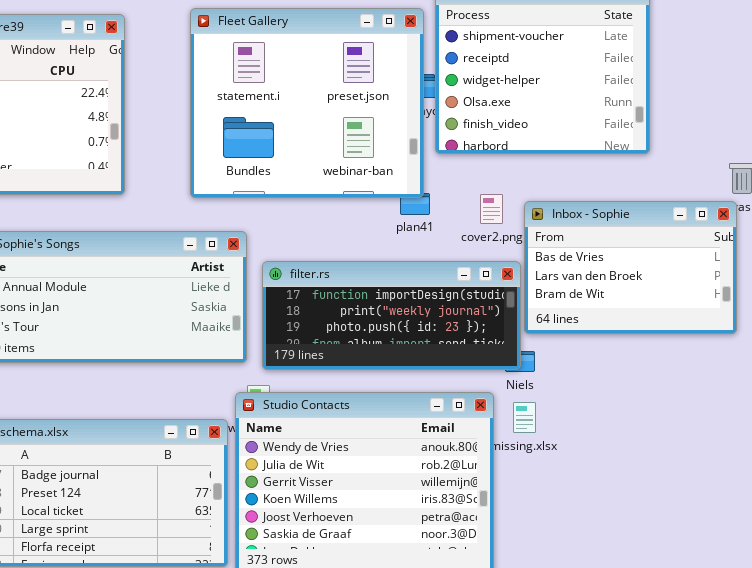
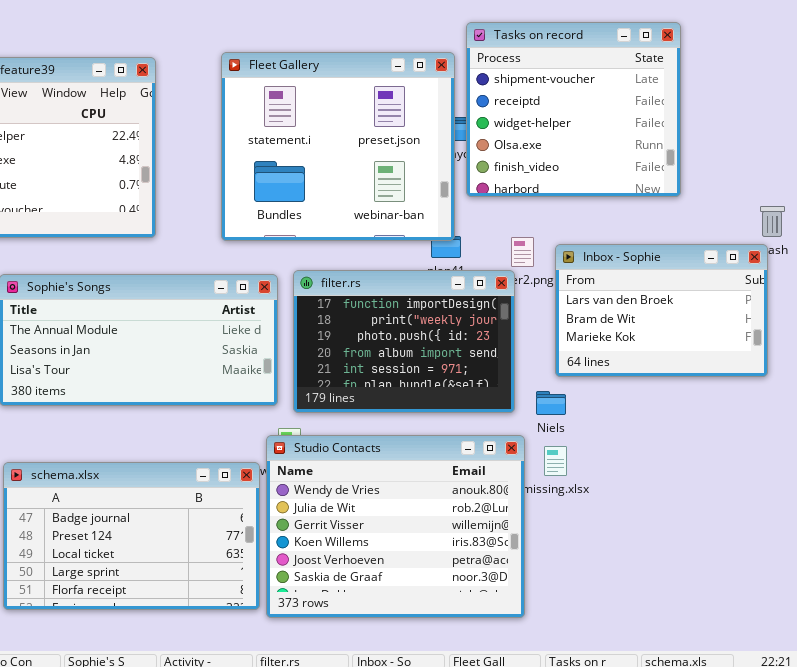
Inbox - Sophie: [524,201,737,334] -> [555,244,768,377], scrolled down 1 row
filter.rs: [262,261,521,370] -> [293,270,515,413], resized

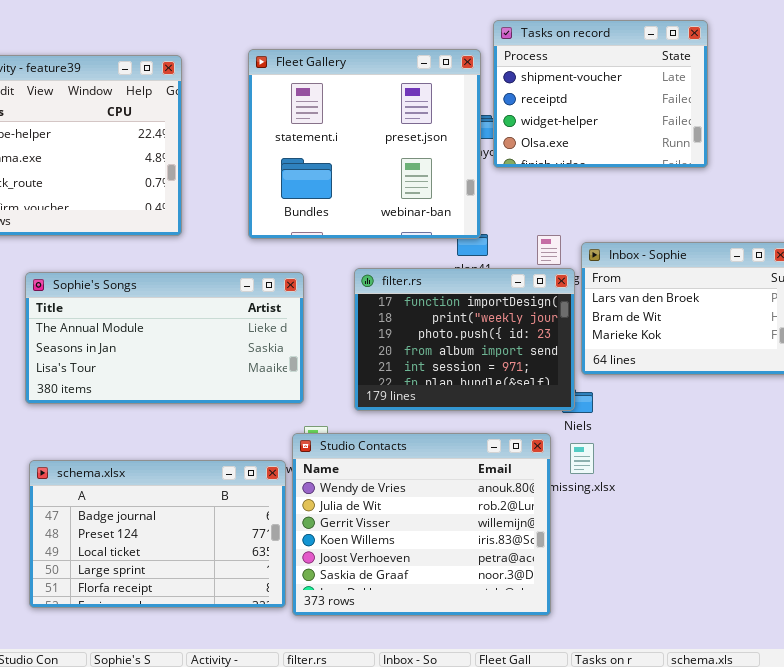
Tasks on record: [466,22,681,197] -> [493,20,708,168], resized
filter.rs: [293,270,515,413] -> [354,268,575,411], moved

